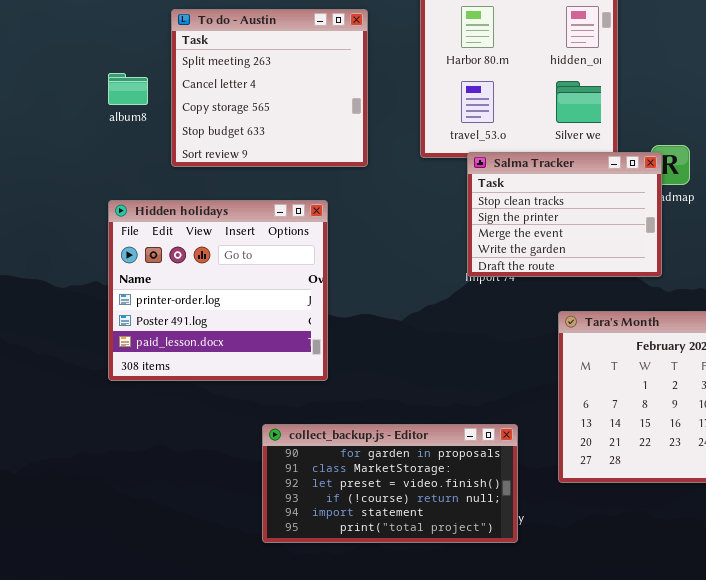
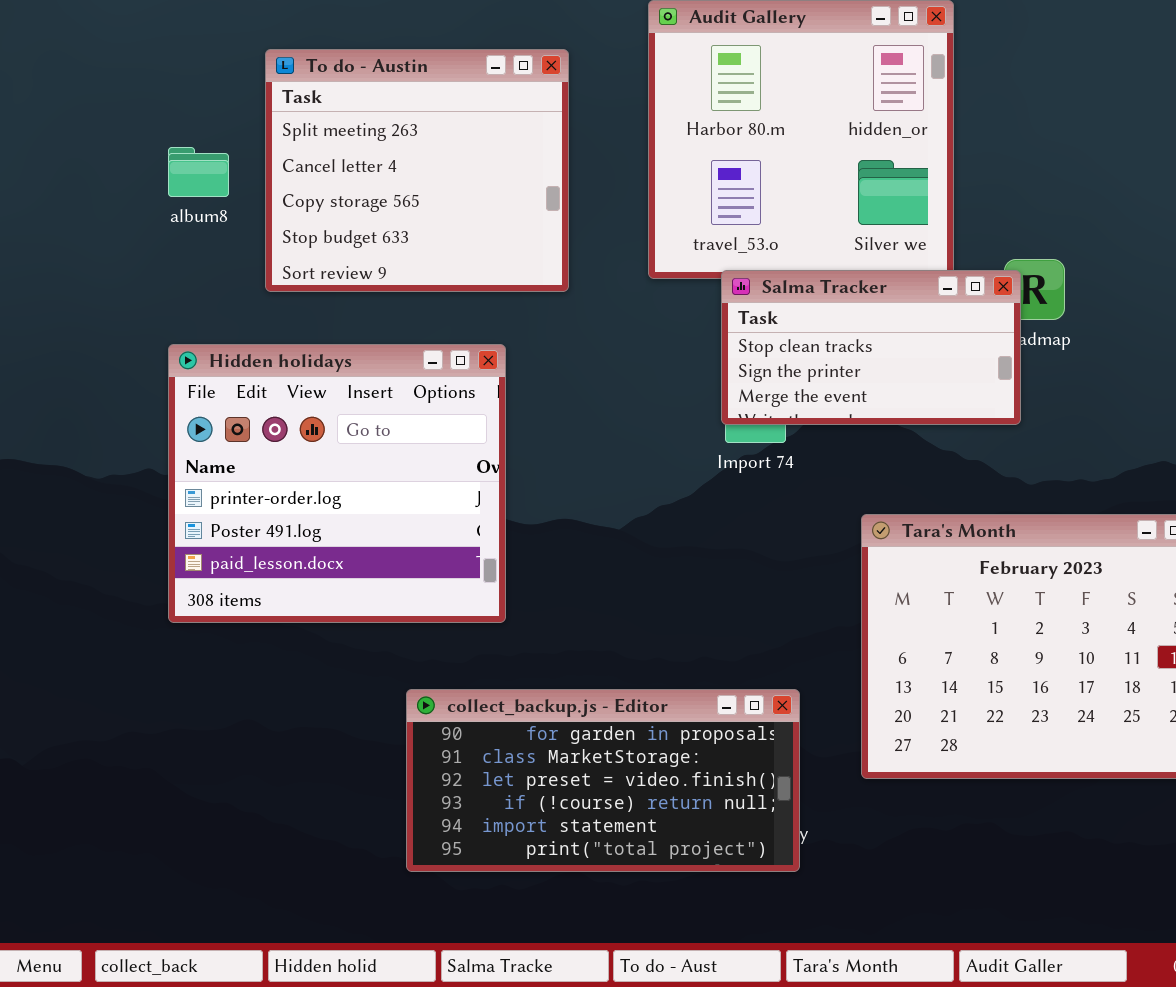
Salma Tracker: [467,152,662,277] -> [721,270,1021,425], resized

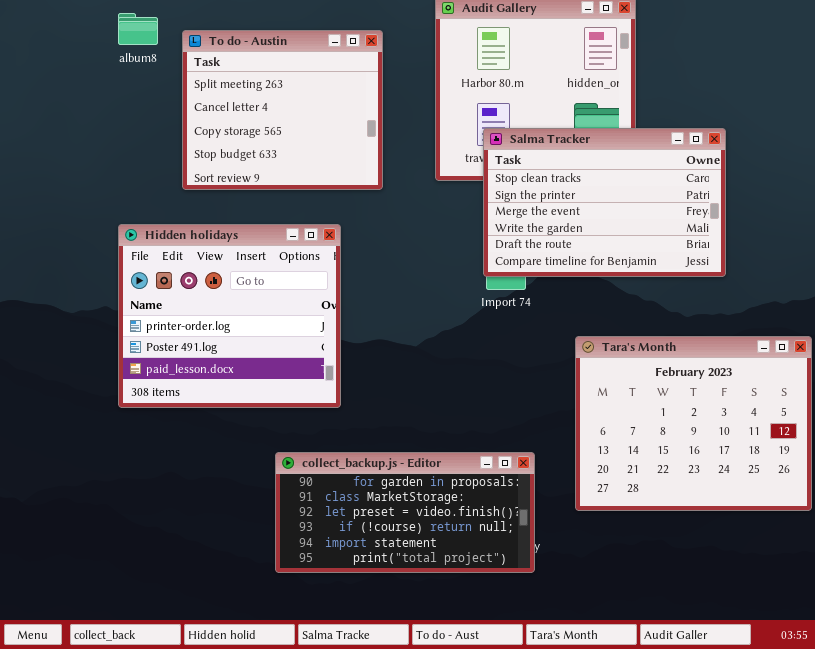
album8: [168,147,229,197] -> [118,13,158,45], moved
Salma Tracker: [721,270,1021,425] -> [483,128,726,277], resized

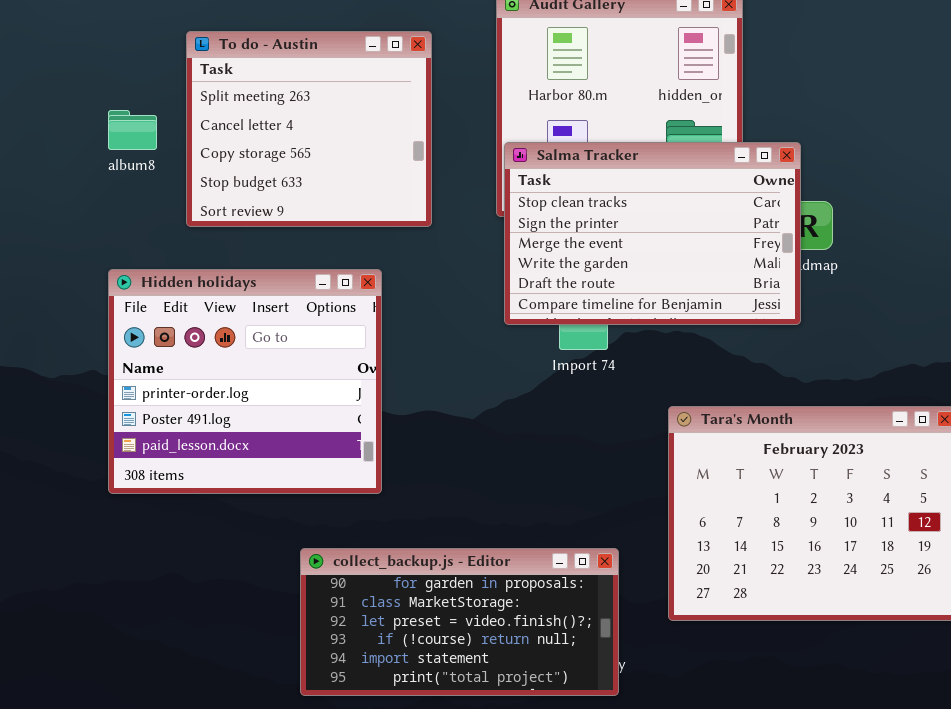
album8: [118,13,158,45] -> [108,110,157,150], moved
Salma Tracker: [483,128,726,277] -> [504,142,801,325], moved

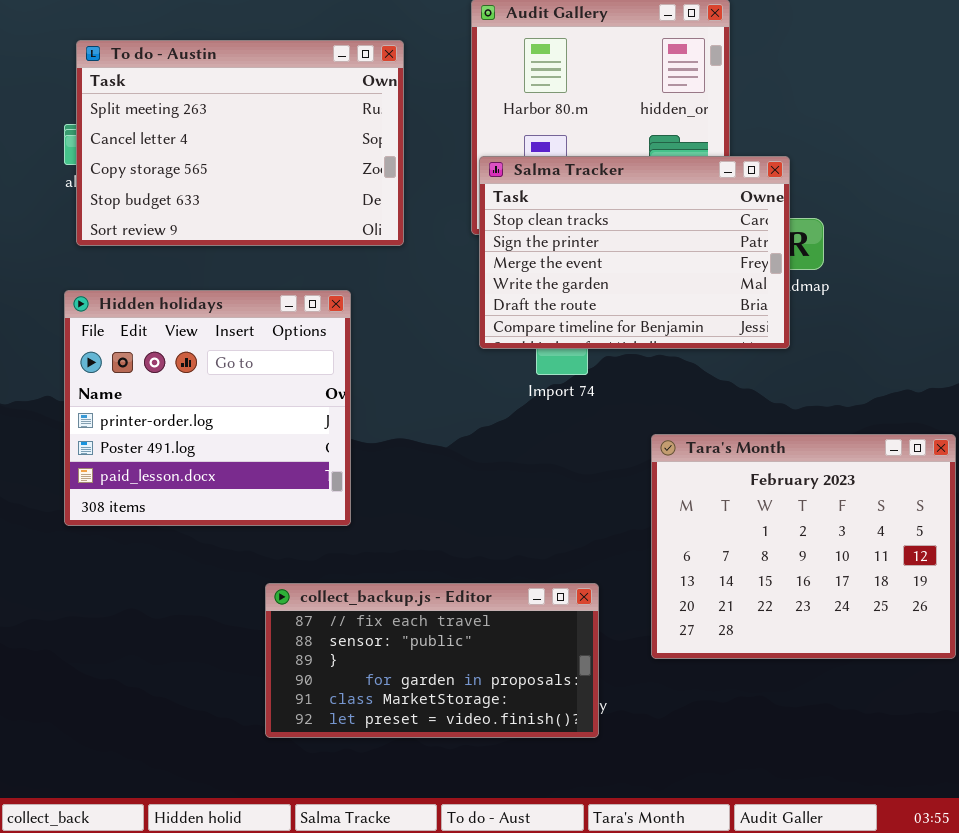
To do - Austin: [186,31,432,227] -> [76,40,404,246], resized
collect_backup.js - Editor: [300,548,619,696] -> [265,583,599,738], scrolled up 3 rows

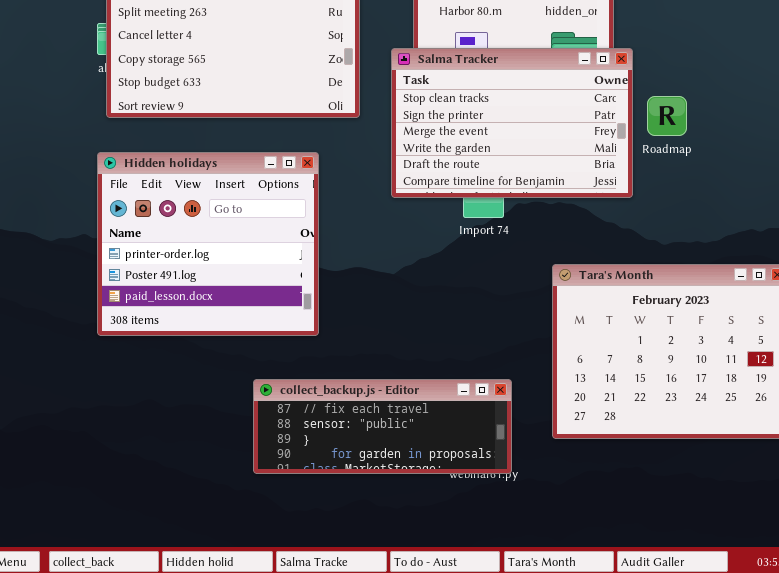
Salma Tracker: [479,156,790,349] -> [391,48,633,198], moved
collect_backup.js - Editor: [265,583,599,738] -> [253,379,512,474], resized

